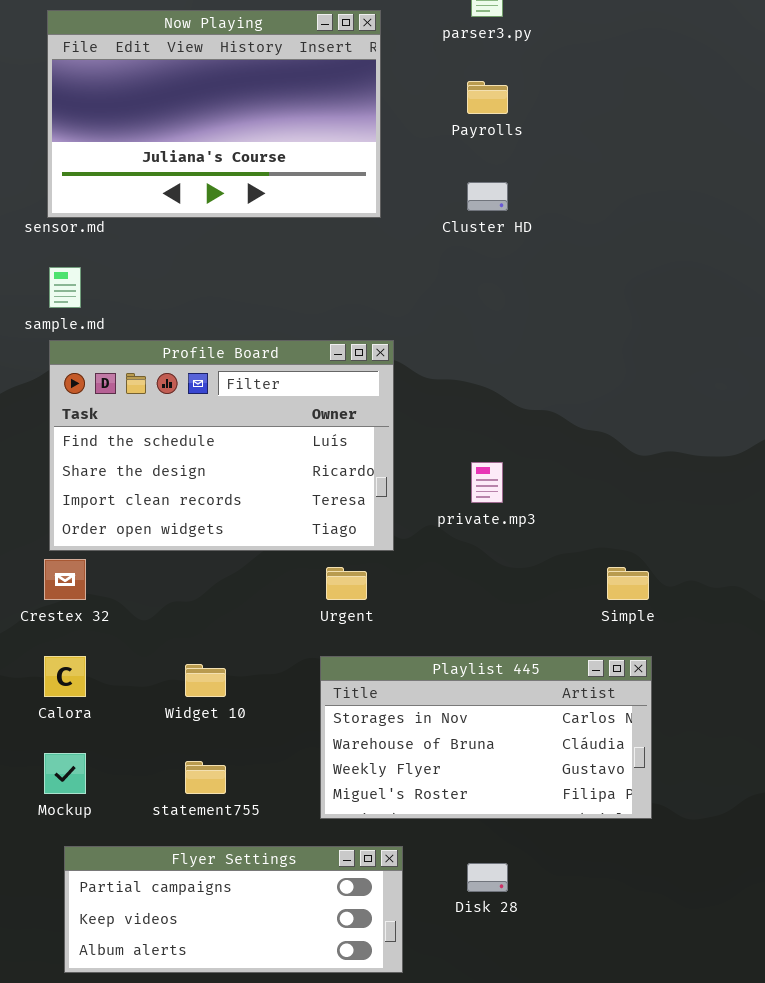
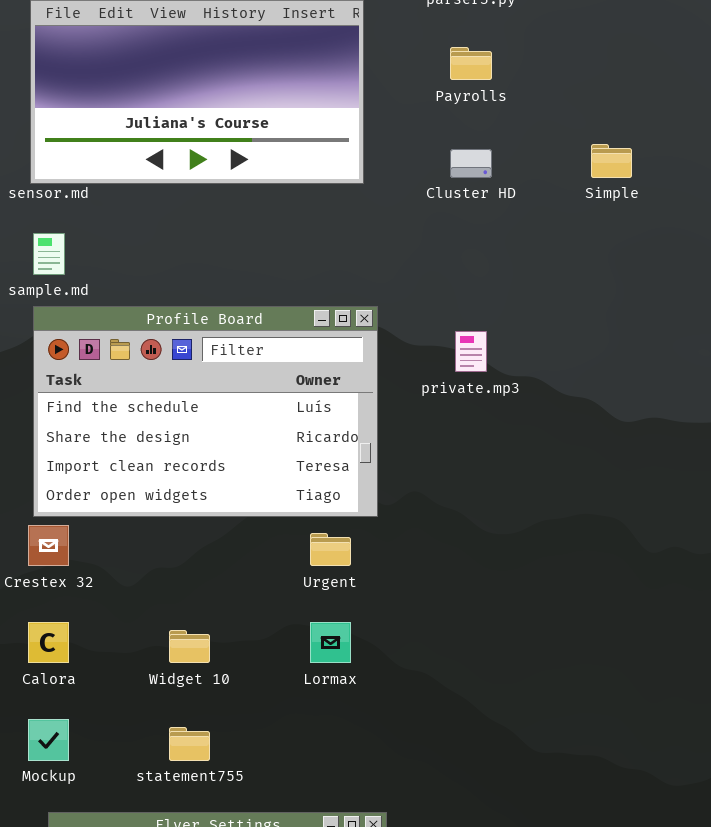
private.mp3: [471,462,503,503] -> [455,331,487,372], moved
Simple: [607,567,649,600] -> [591,144,632,178], moved
Playlist 445: [320,656,652,819] -> none, closed

